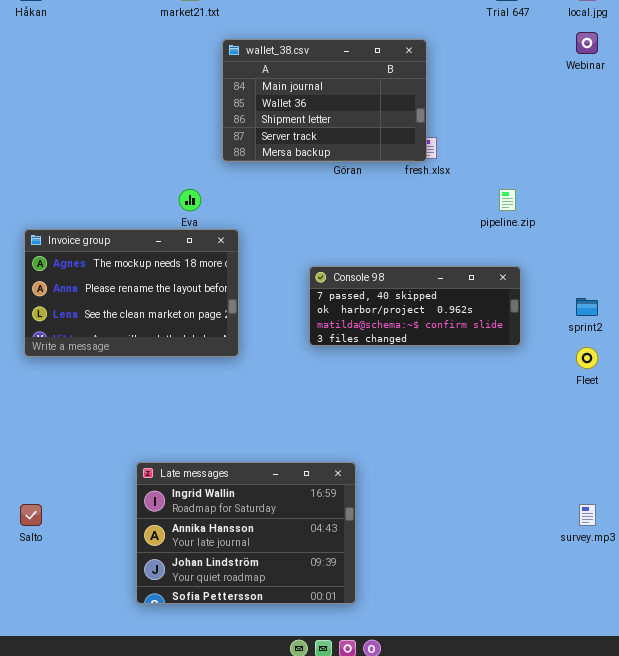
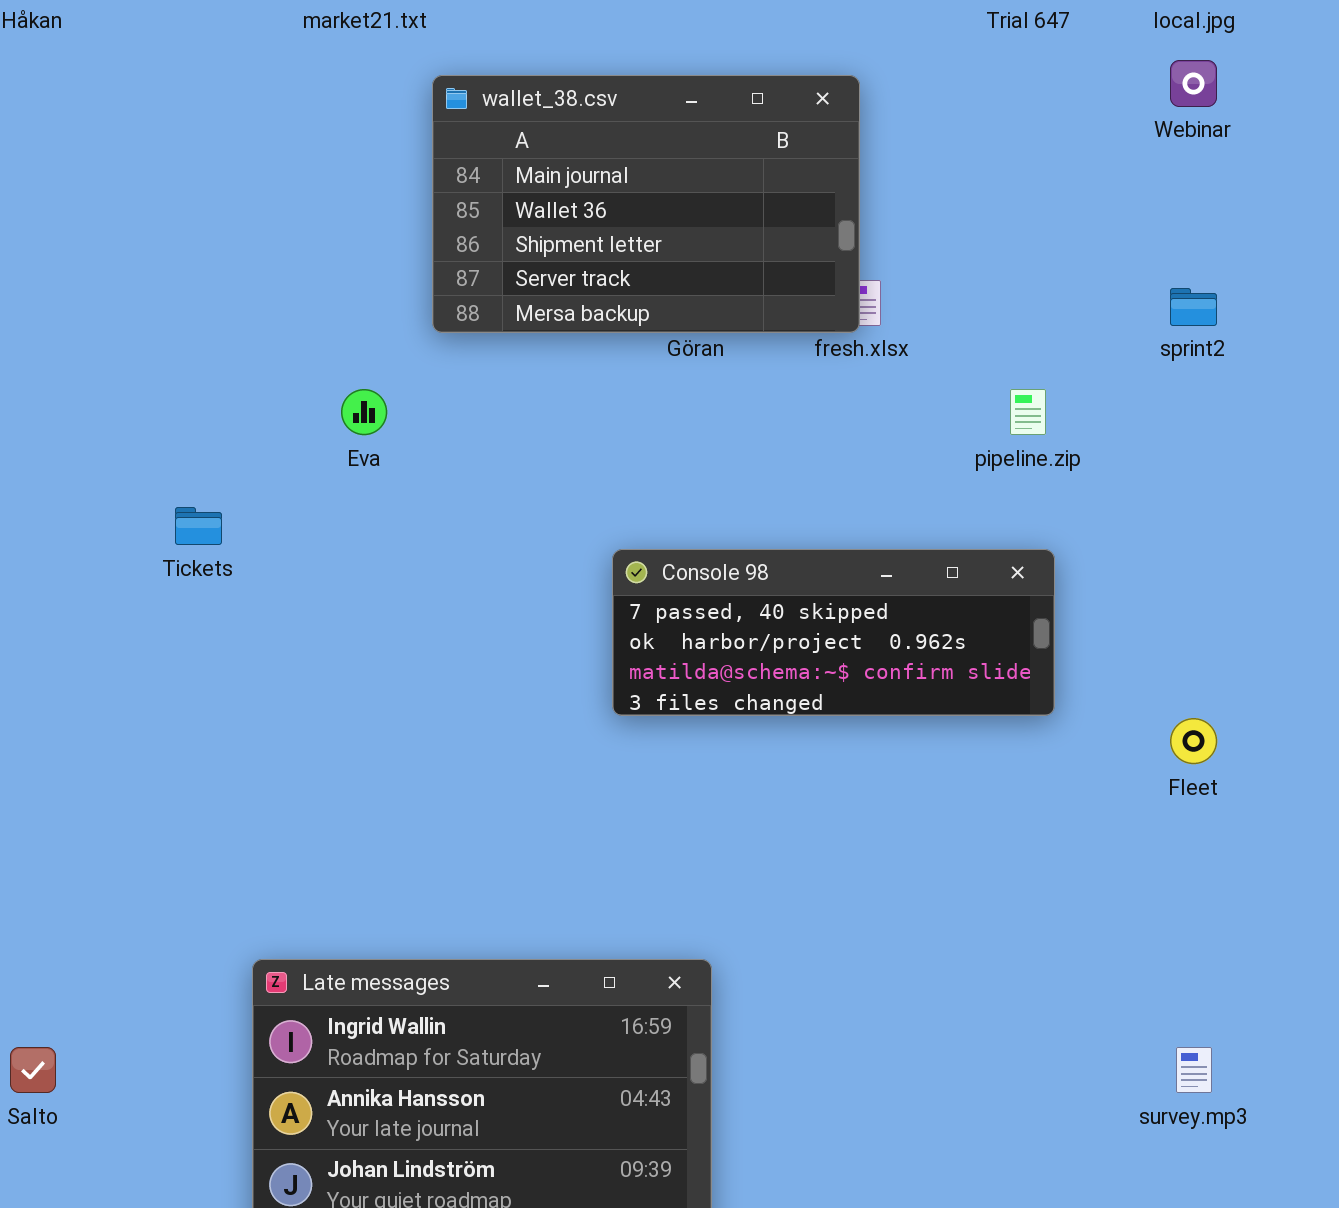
Invoice group: [24,229,239,357] -> none, closed
sprint2: [576,298,598,316] -> [1170,288,1217,326], moved

